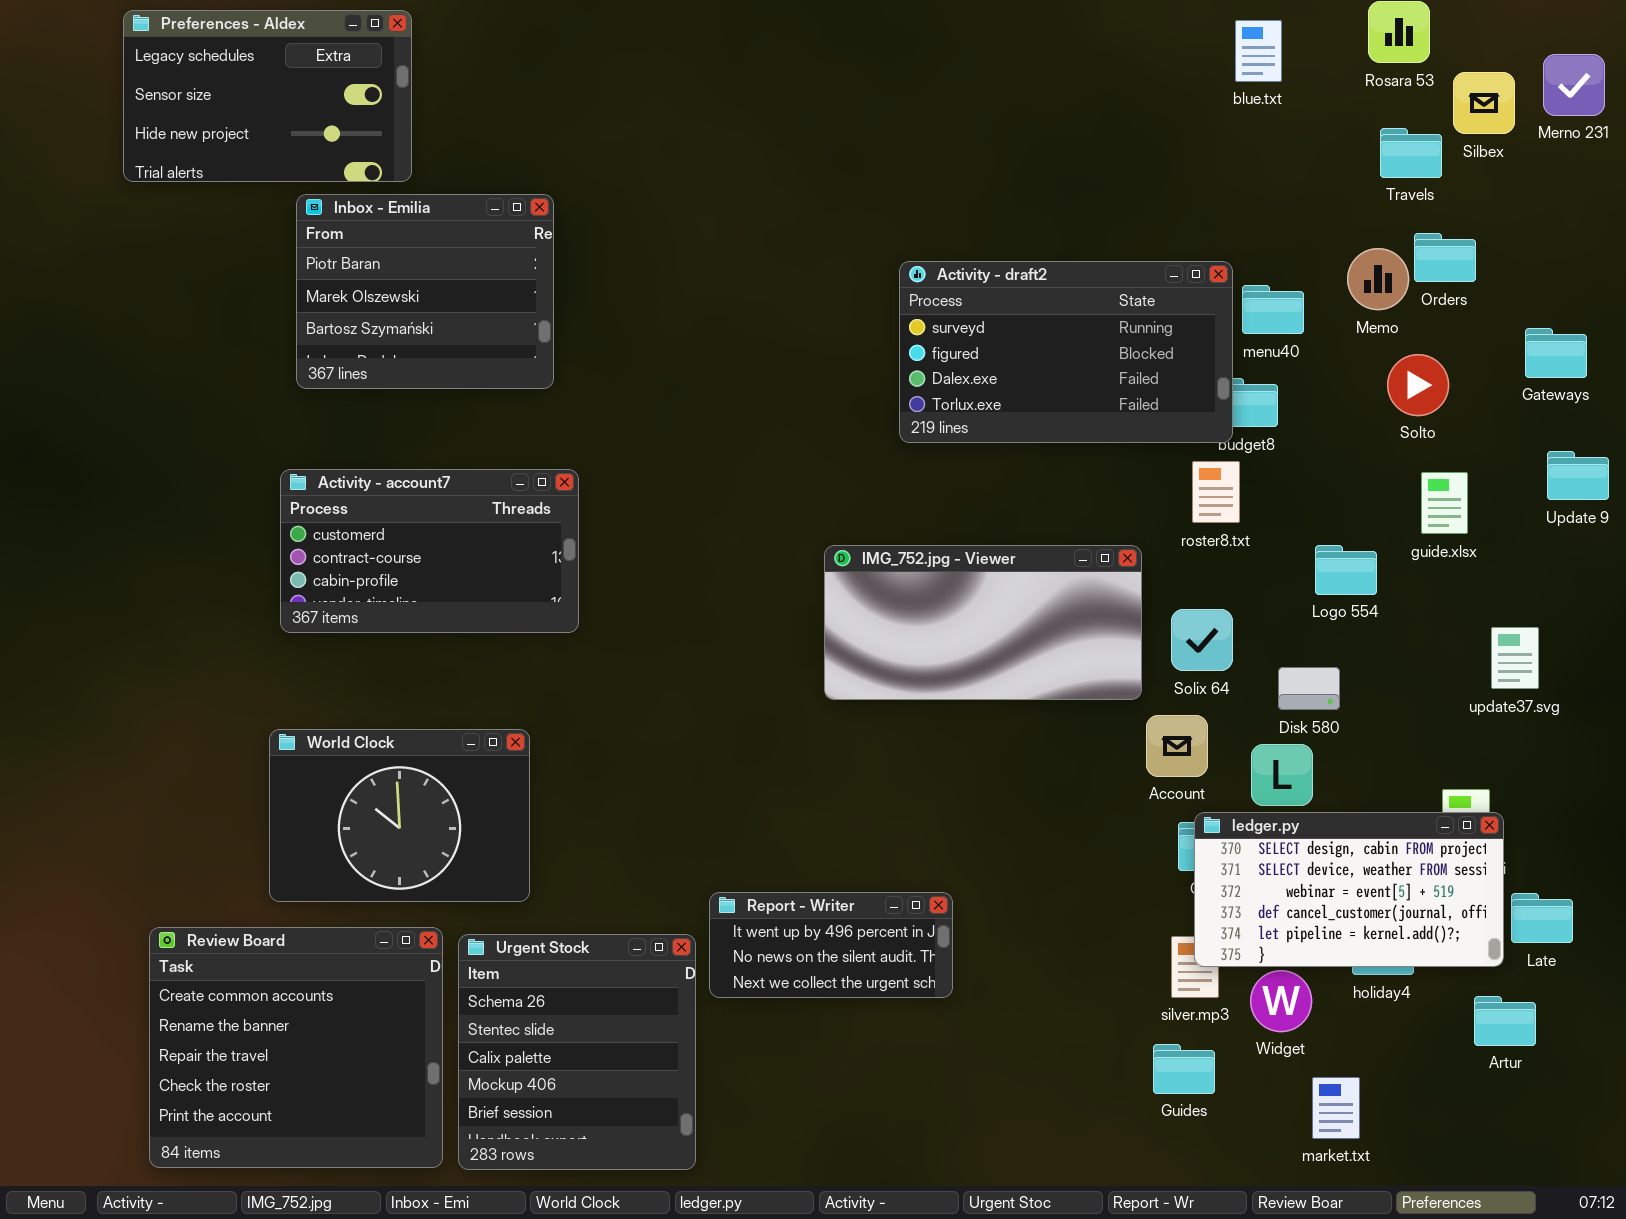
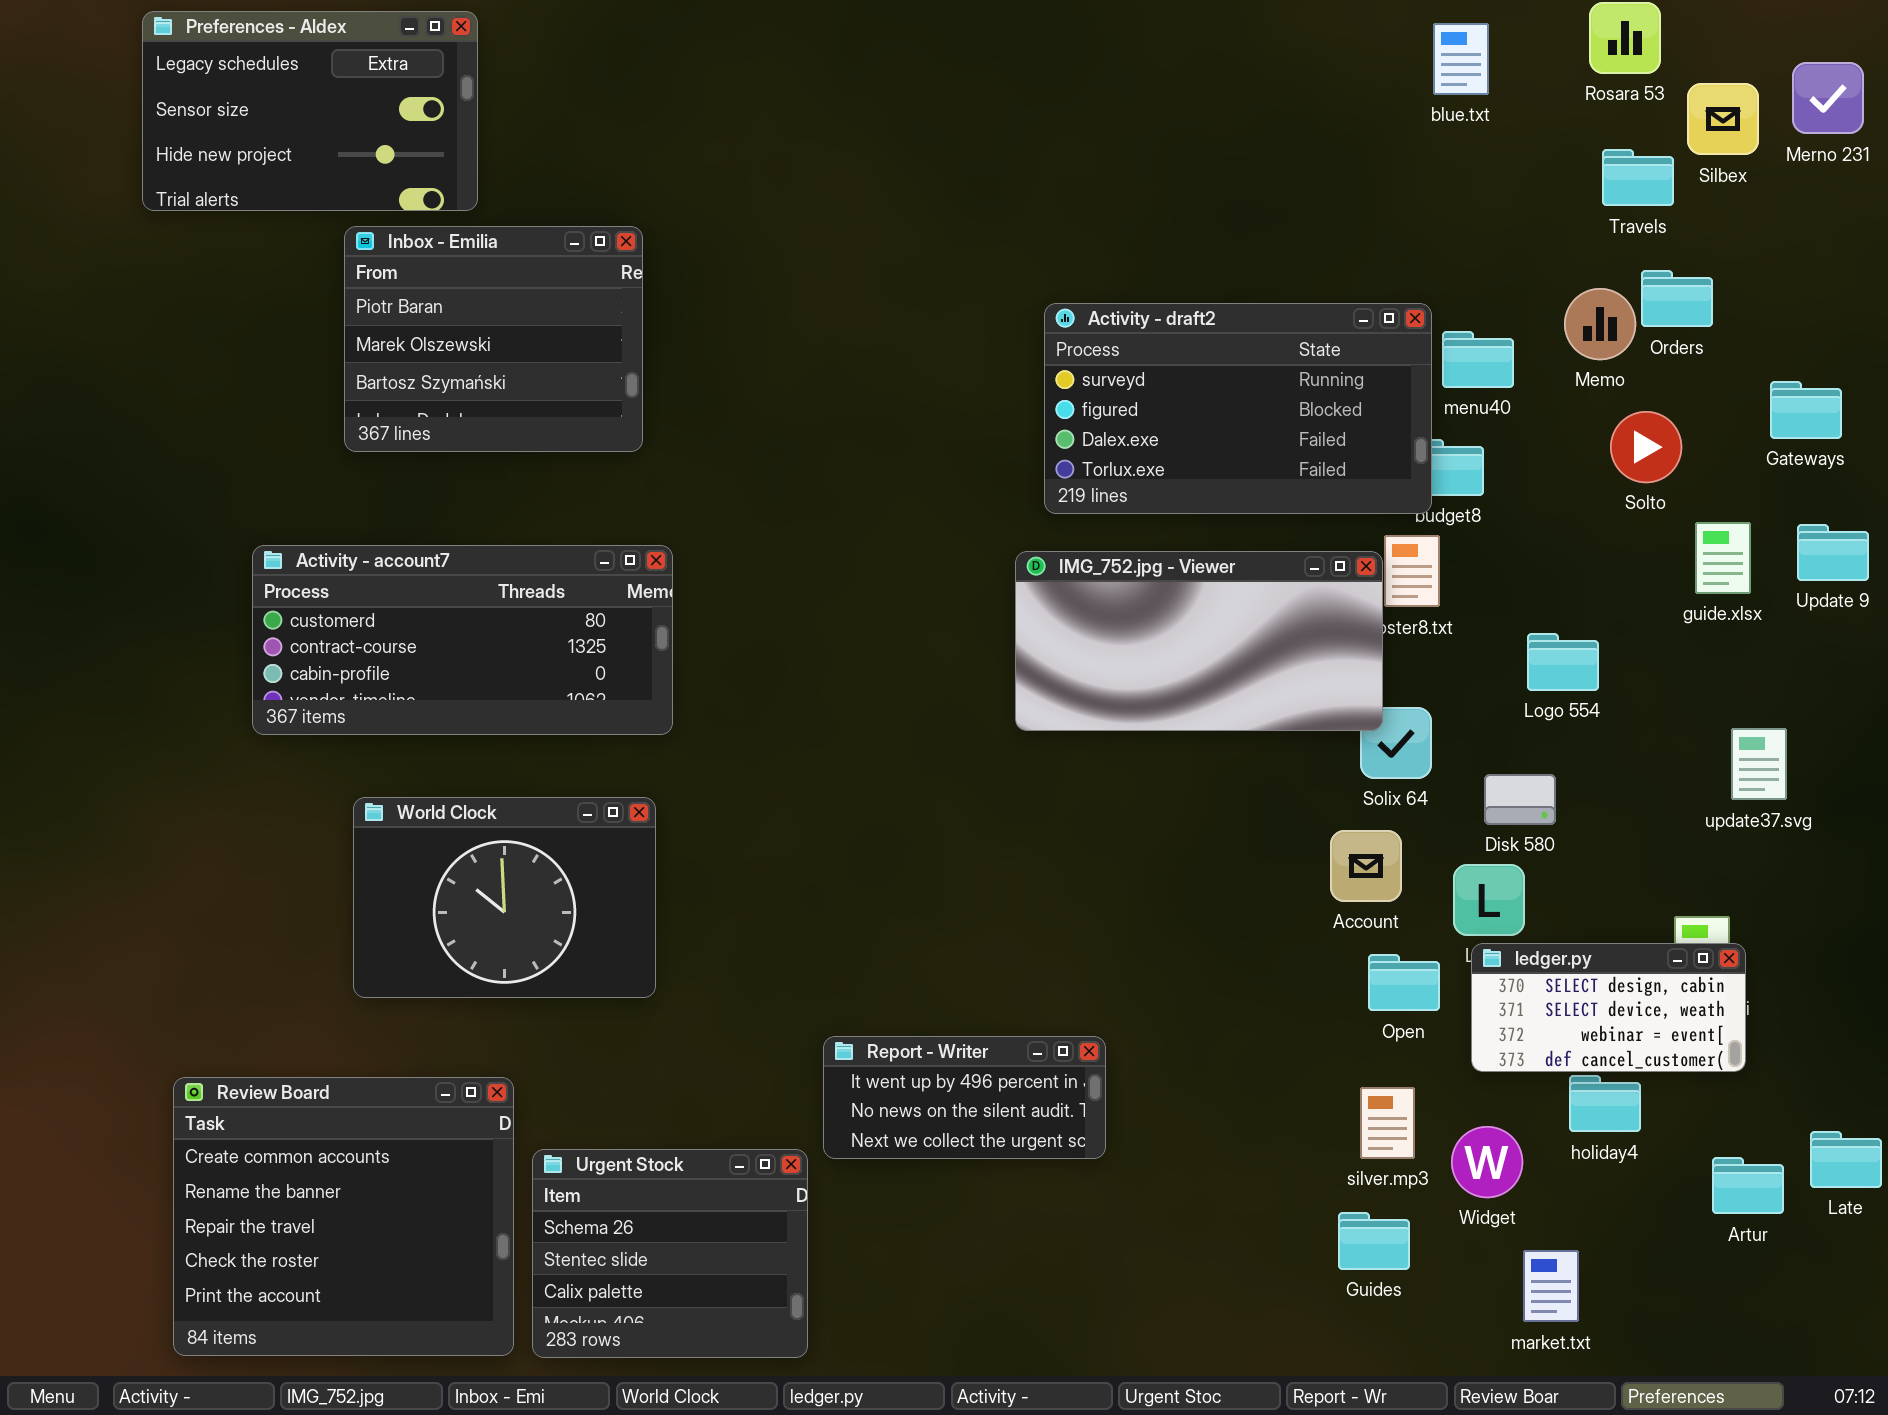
Activity - account7: [280,469,579,633] -> [252,545,673,735], resized
guide.xlsx: [1421,472,1468,534] -> [1695,522,1751,594], moved
IMG_752.jpg - Viewer: [824,545,1142,700] -> [1015,551,1383,731], moved
World Clock: [269,729,530,902] -> [353,797,656,998], moved
ledger.py: [1194,812,1504,967] -> [1471,943,1746,1072], resized
Late: [1511,893,1573,943] -> [1810,1131,1882,1188], moved
Urgent Stock: [458,934,696,1170] -> [532,1149,808,1358], resized

